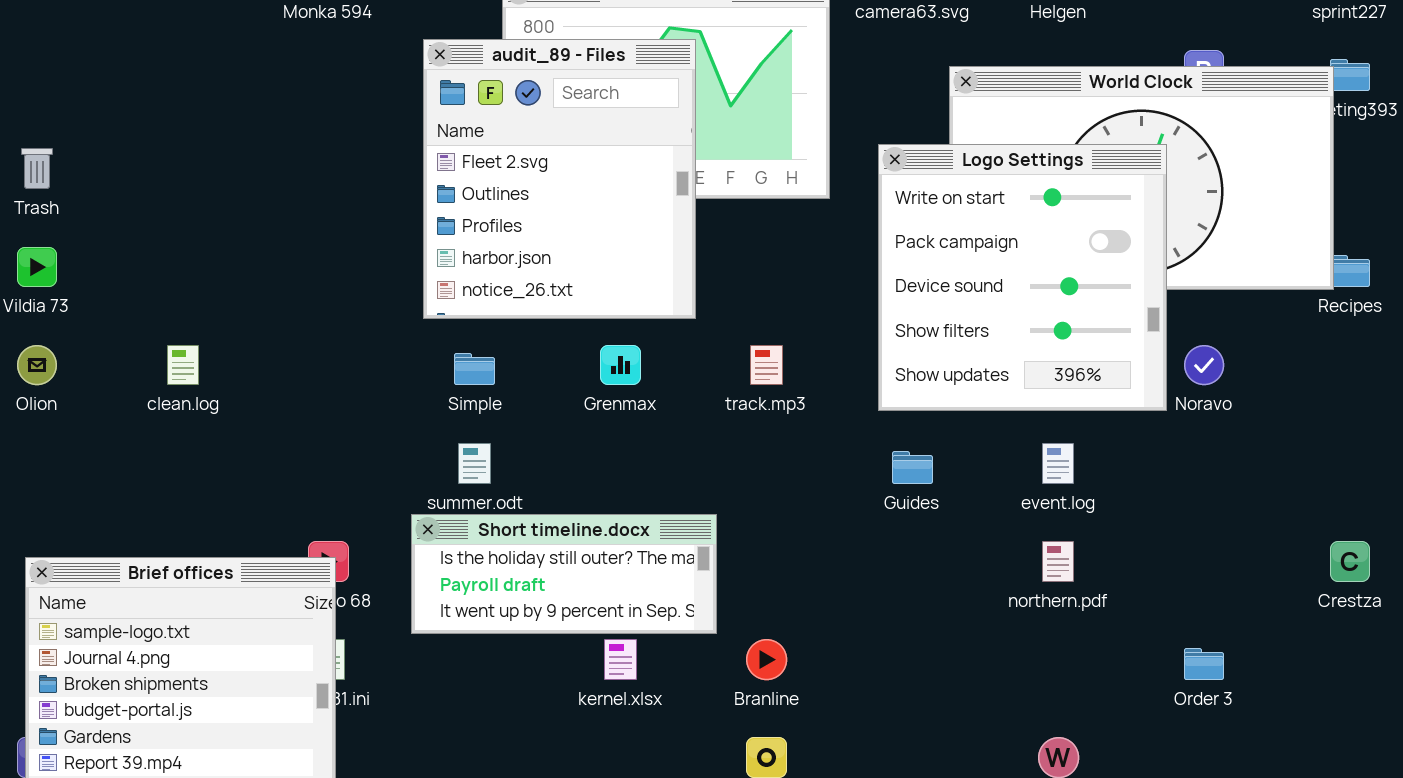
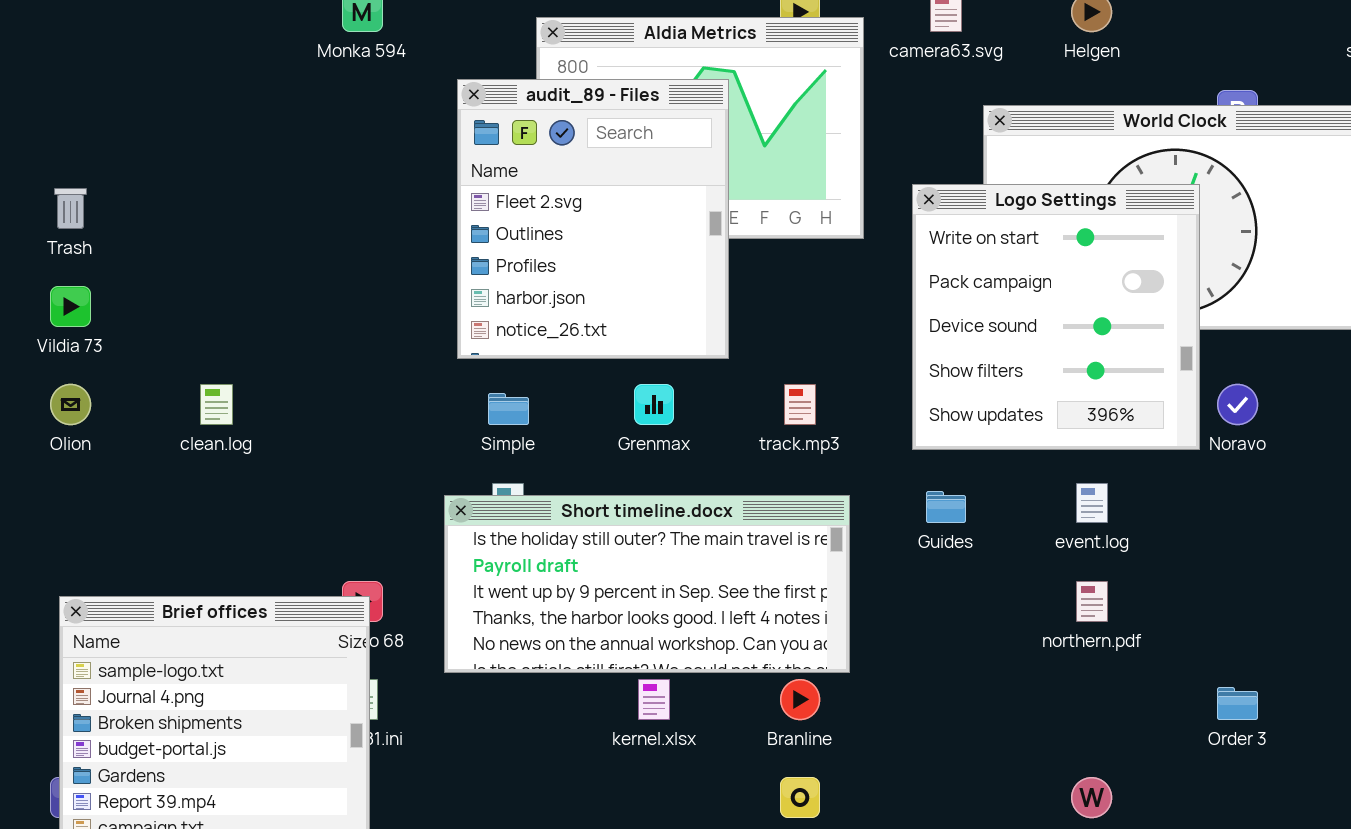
Short timeline.docx: [411,514,717,634] -> [444,495,850,673], resized

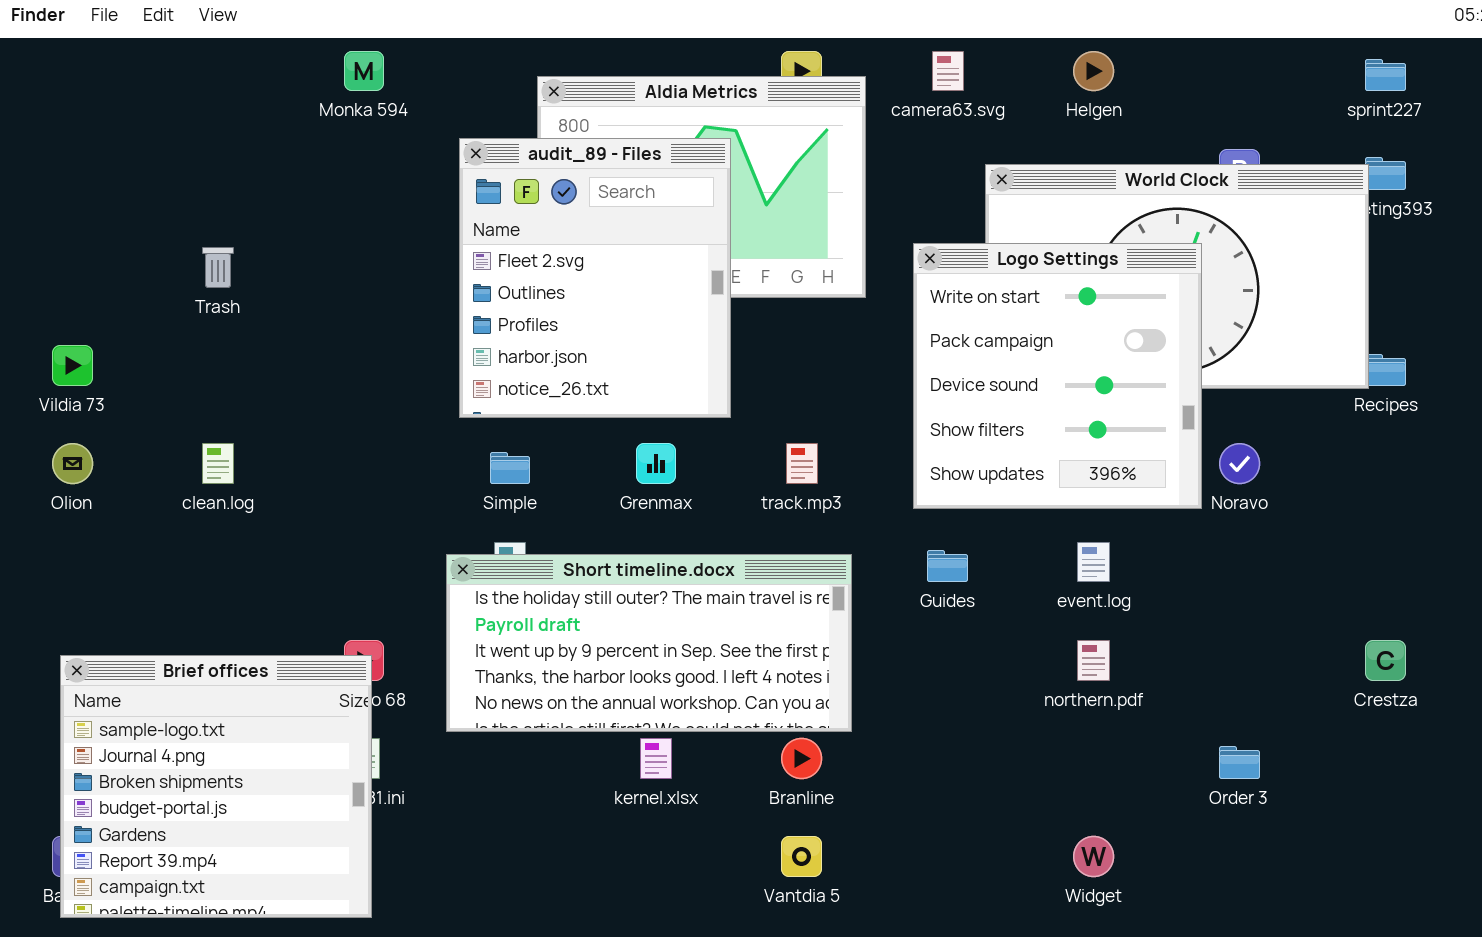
Trash: [54,188,87,229] -> [202,247,234,288], moved

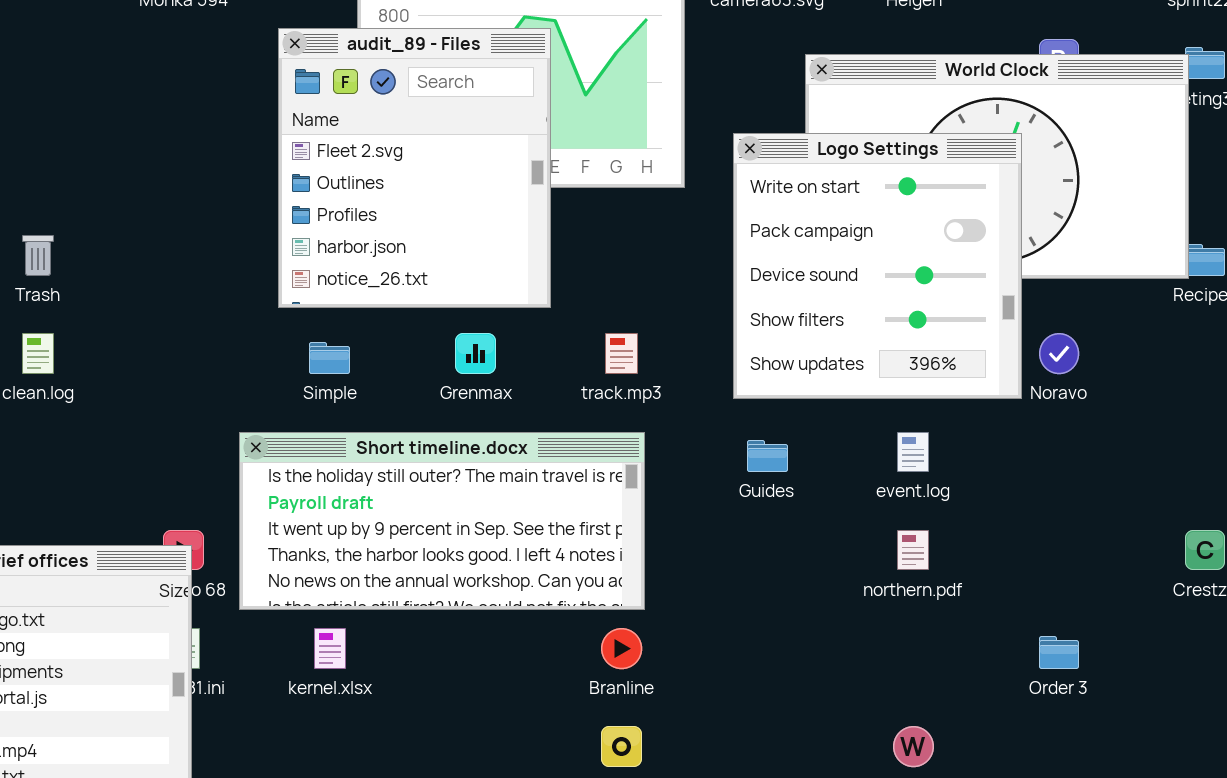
Trash: [202,247,234,288] -> [22,235,54,276], moved
Short timeline.docx: [446,554,852,732] -> [239,432,645,610], moved
kernel.xlsx: [640,738,672,779] -> [314,628,346,669], moved

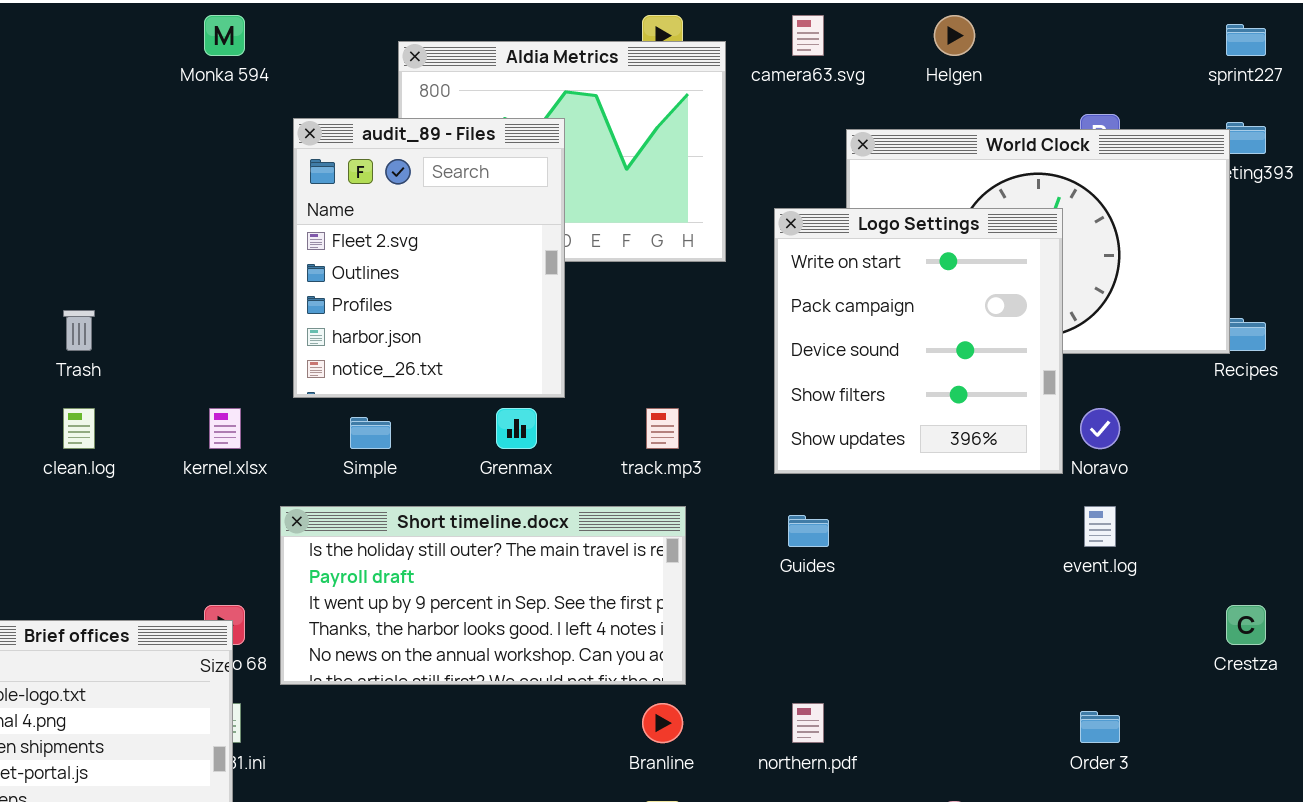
audit_89 - Files: [278,28,551,308] -> [293,118,565,398], moved
event.log: [897,432,929,472] -> [1084,506,1116,547], moved
northern.pdf: [897,530,929,570] -> [792,703,824,743], moved
kernel.xlsx: [314,628,346,669] -> [209,408,241,449], moved

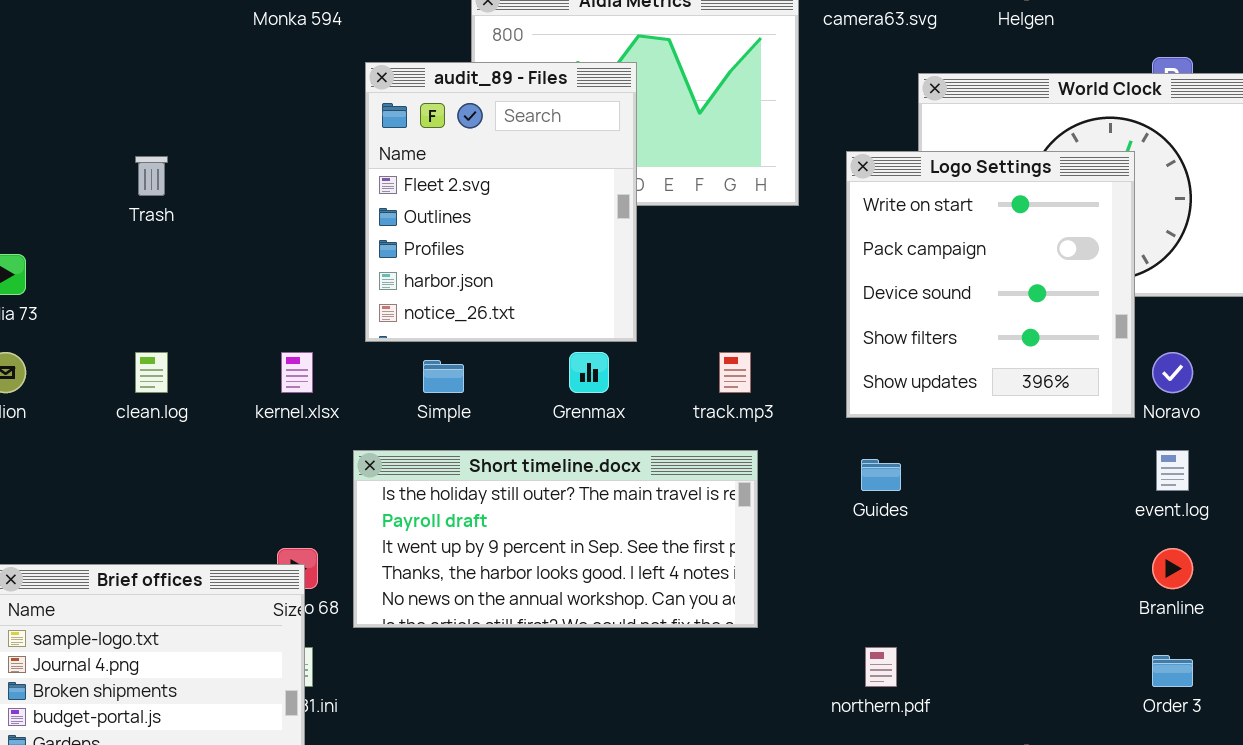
Trash: [63,310,95,351] -> [135,156,168,196], moved
Branline: [642,703,683,743] -> [1152,548,1193,589], moved

